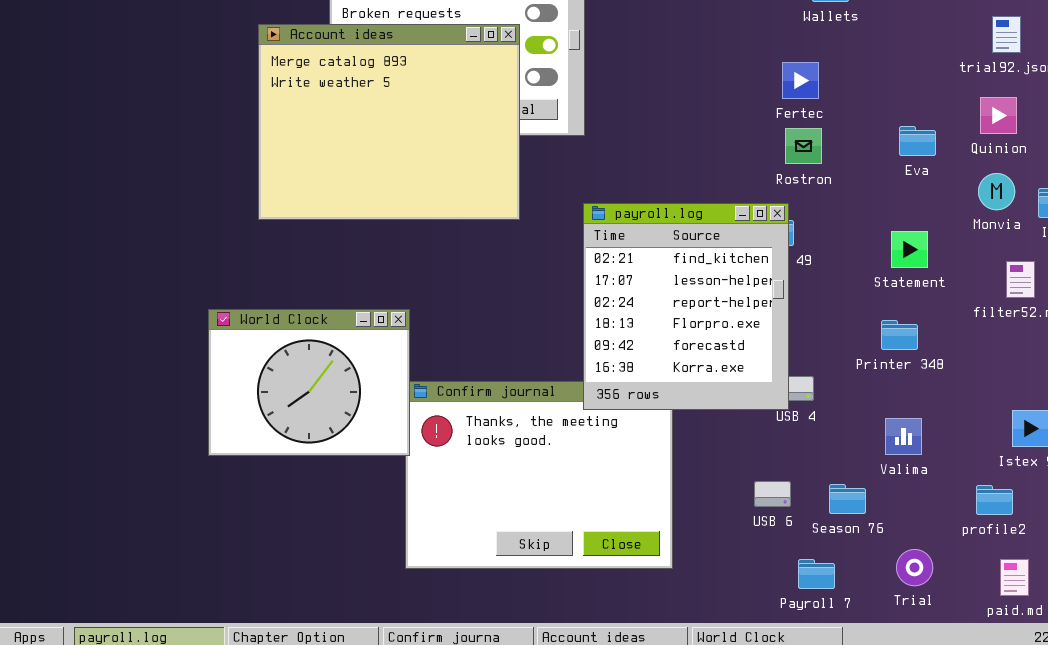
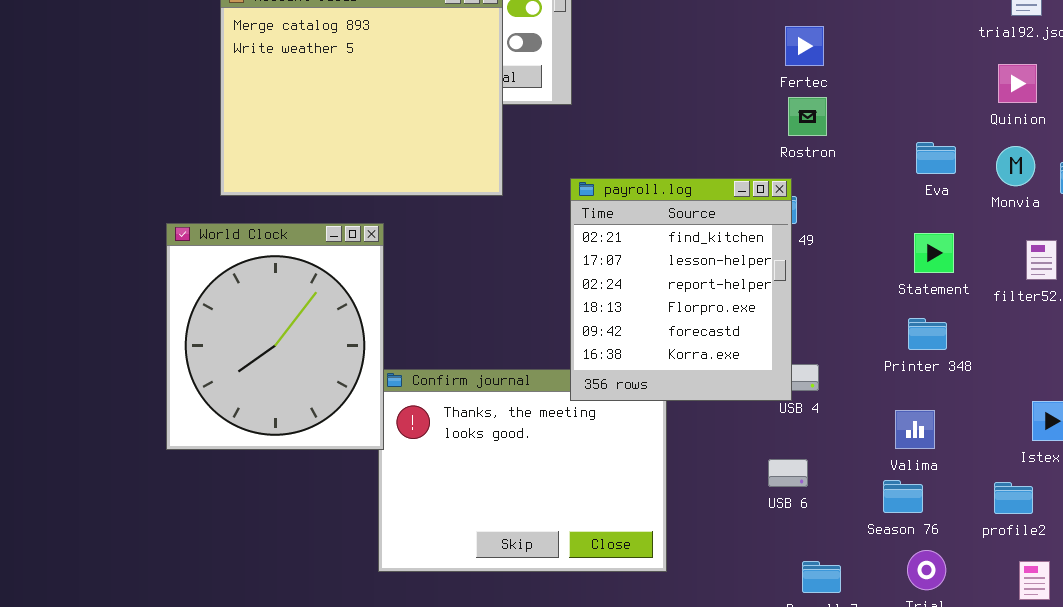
Eva: [899,126,936,156] -> [916,142,956,174], moved
Statement: [891,231,928,268] -> [914,233,954,273], moved
World Clock: [208,309,410,456] -> [166,223,384,450], resized
Printer 348: [881,320,918,350] -> [908,318,947,350], moved
USB 6: [754,481,791,507] -> [768,459,808,487], moved
Season 76: [829,484,866,514] -> [883,480,923,513], moved

